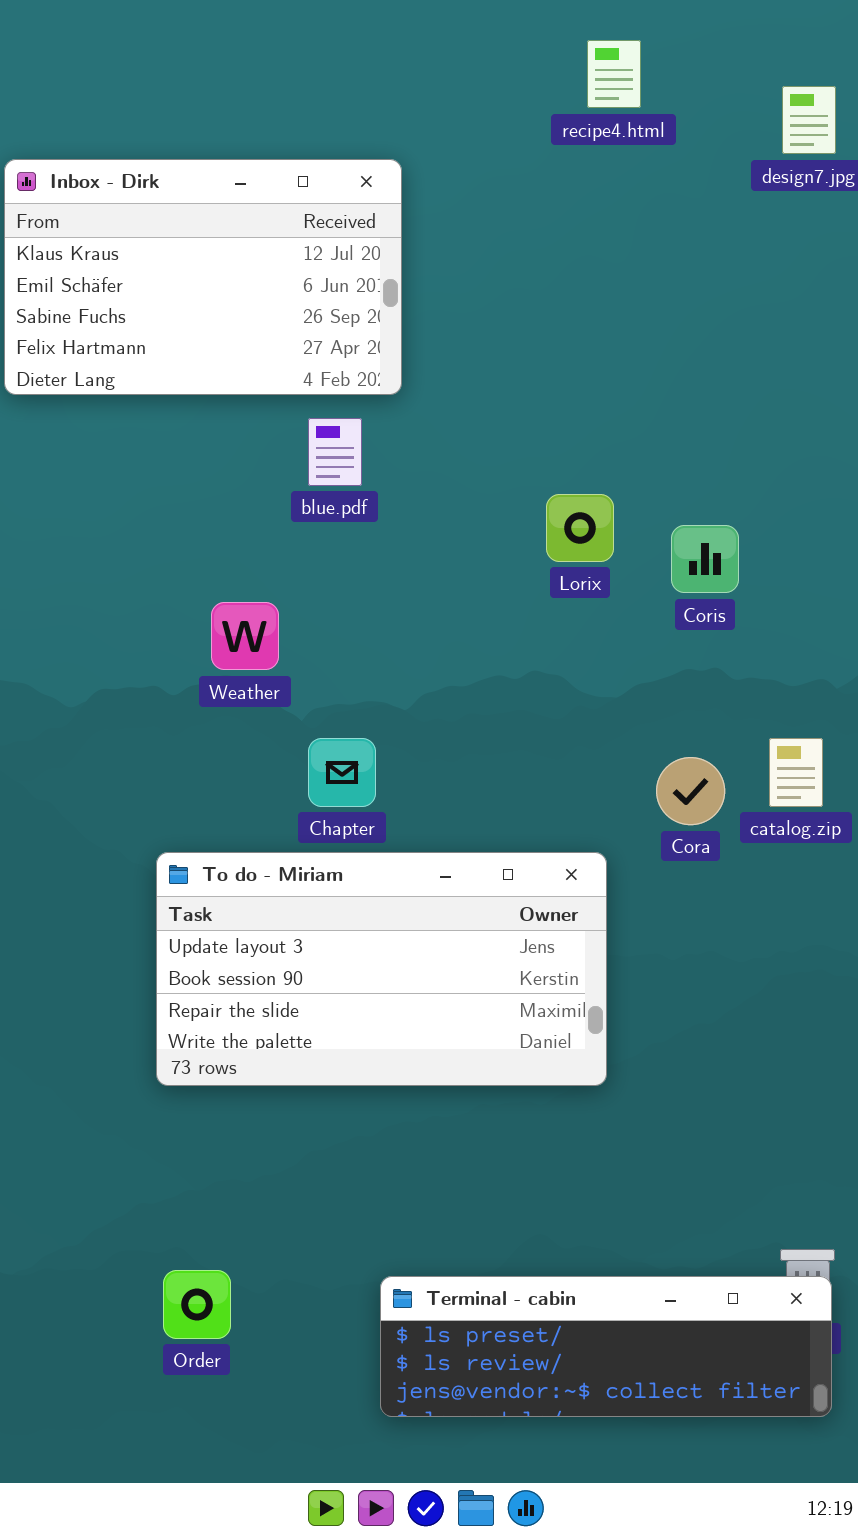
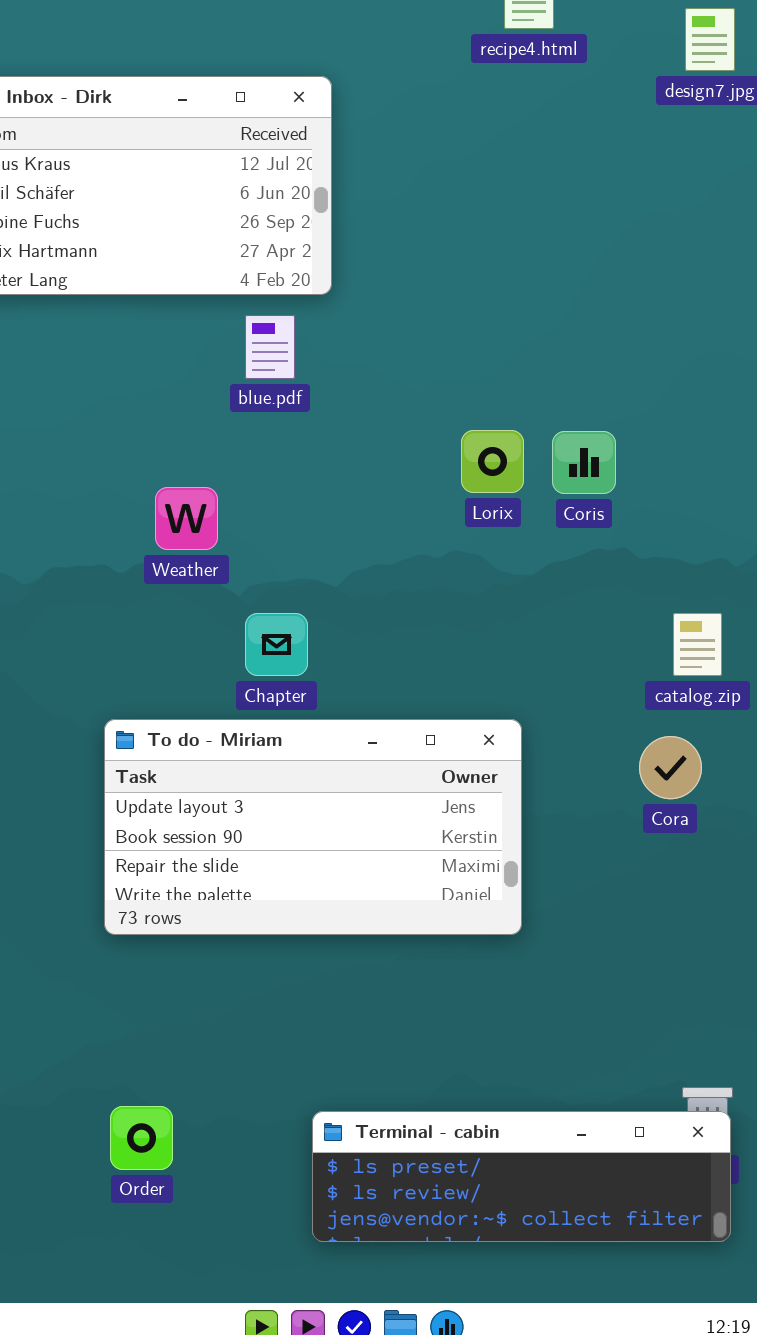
Lorix: [546,494,614,562] -> [461,430,524,493], moved
Coris: [671,525,739,593] -> [552,431,616,494], moved
Cora: [656,757,725,825] -> [639,736,702,799], moved

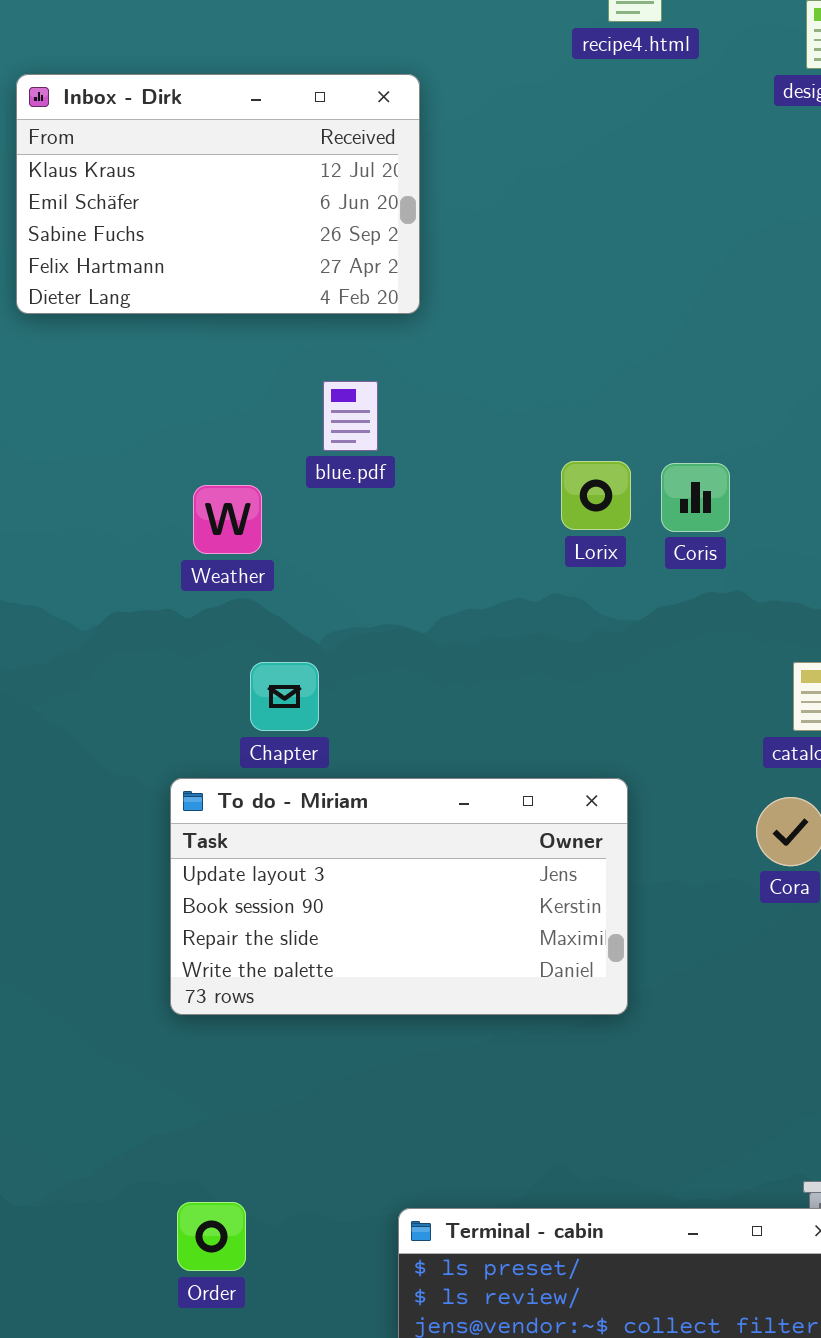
blue.pdf: [245,315,295,379] -> [323,381,378,451], moved
Weather: [155,487,218,550] -> [193,485,262,554], moved
Chapter: [245,613,308,676] -> [250,662,319,731], moved

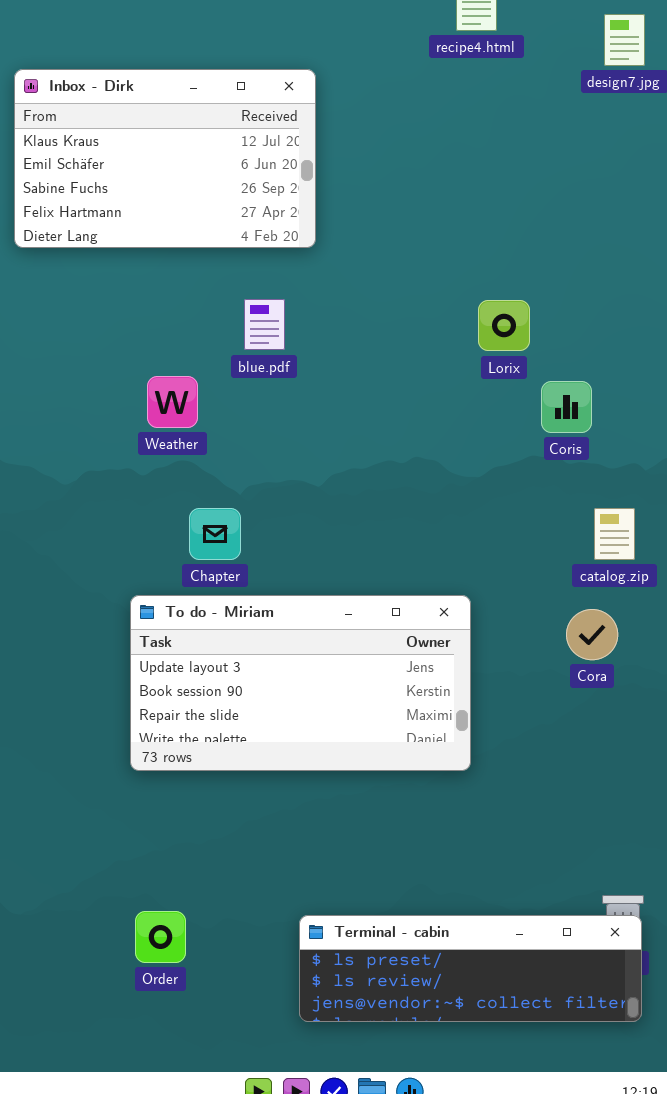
Lorix: [561,461,631,530] -> [478,300,530,351], moved
Coris: [661,463,730,532] -> [541,381,592,433], moved

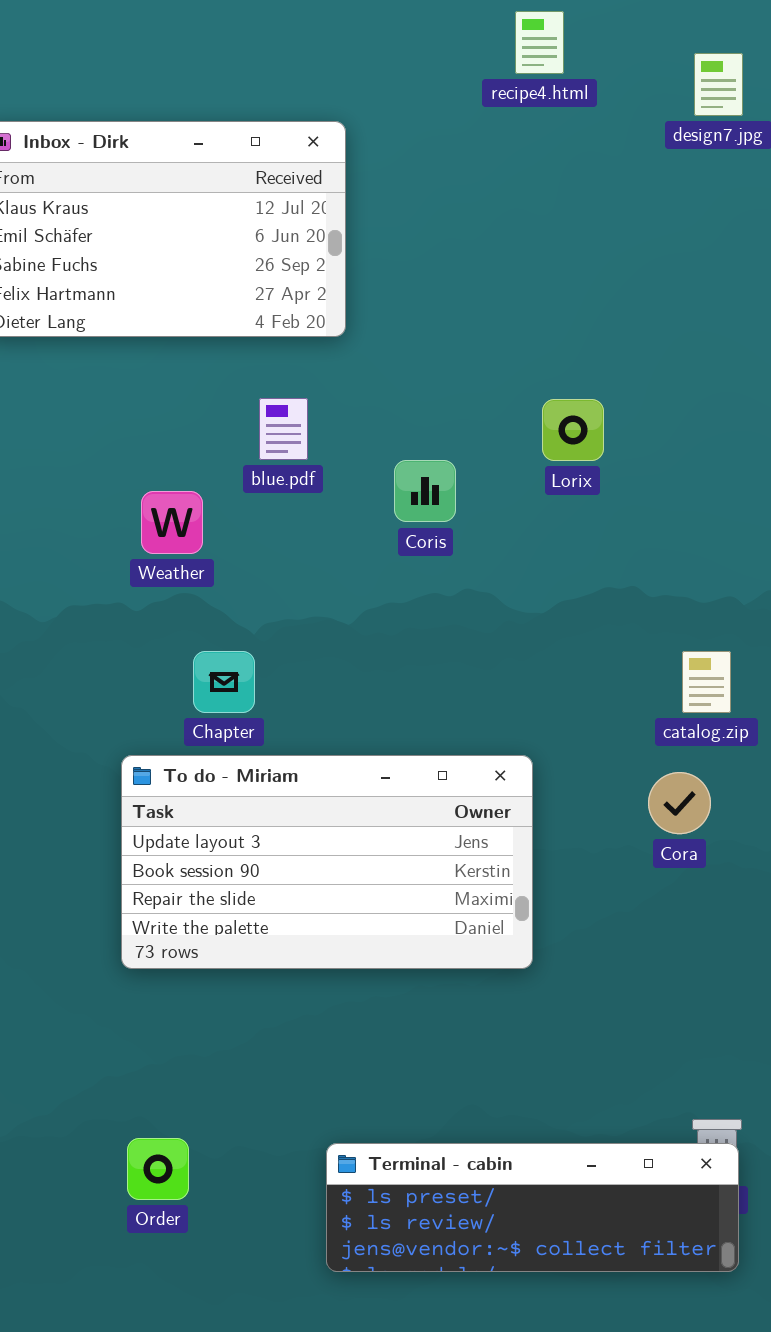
Coris: [541,381,592,433] -> [394,460,456,522], moved

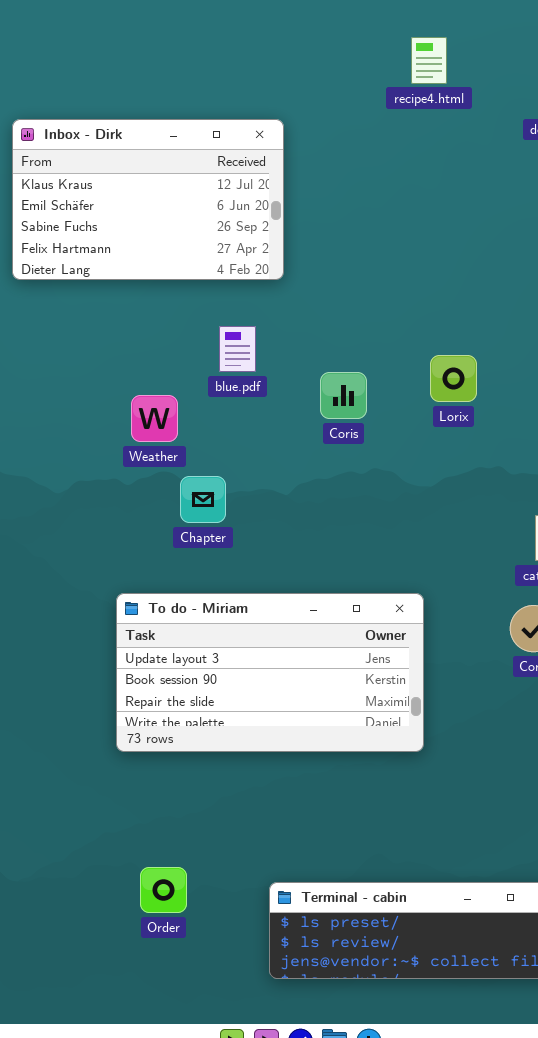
Lorix: [542,399,604,461] -> [430,355,477,402], moved
Chapter: [193,651,255,713] -> [180,476,226,523], moved
Order: [127,1138,189,1200] -> [140,867,187,913], moved

